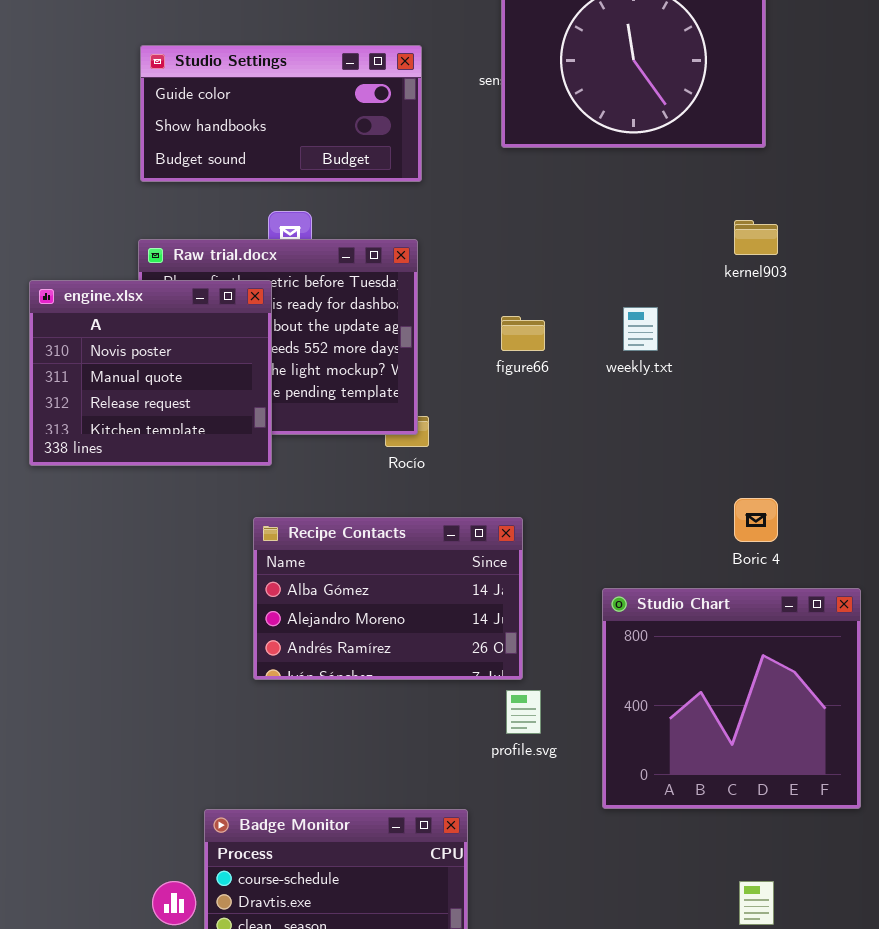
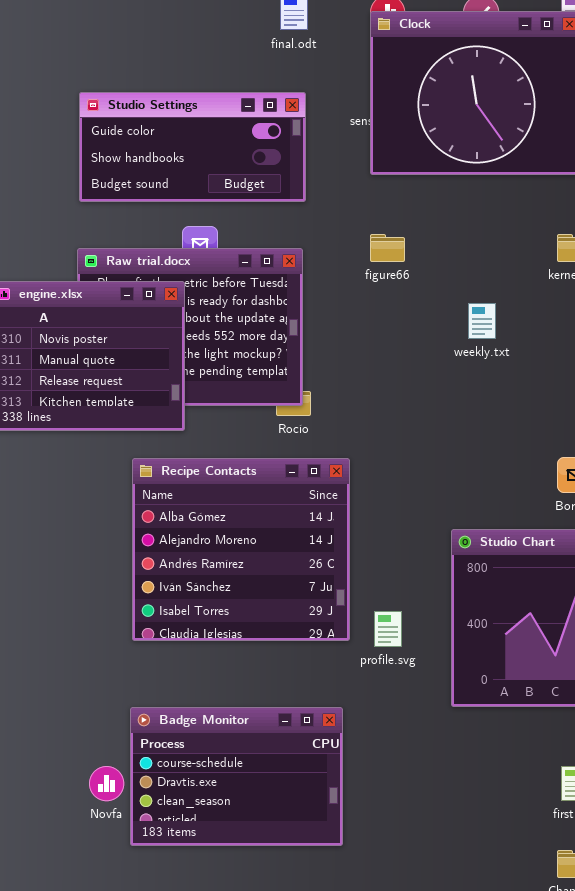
figure66: [501,316,545,351] -> [370,234,405,262], moved
Recipe Contacts: [253,517,523,680] -> [132,458,350,641], moved, resized

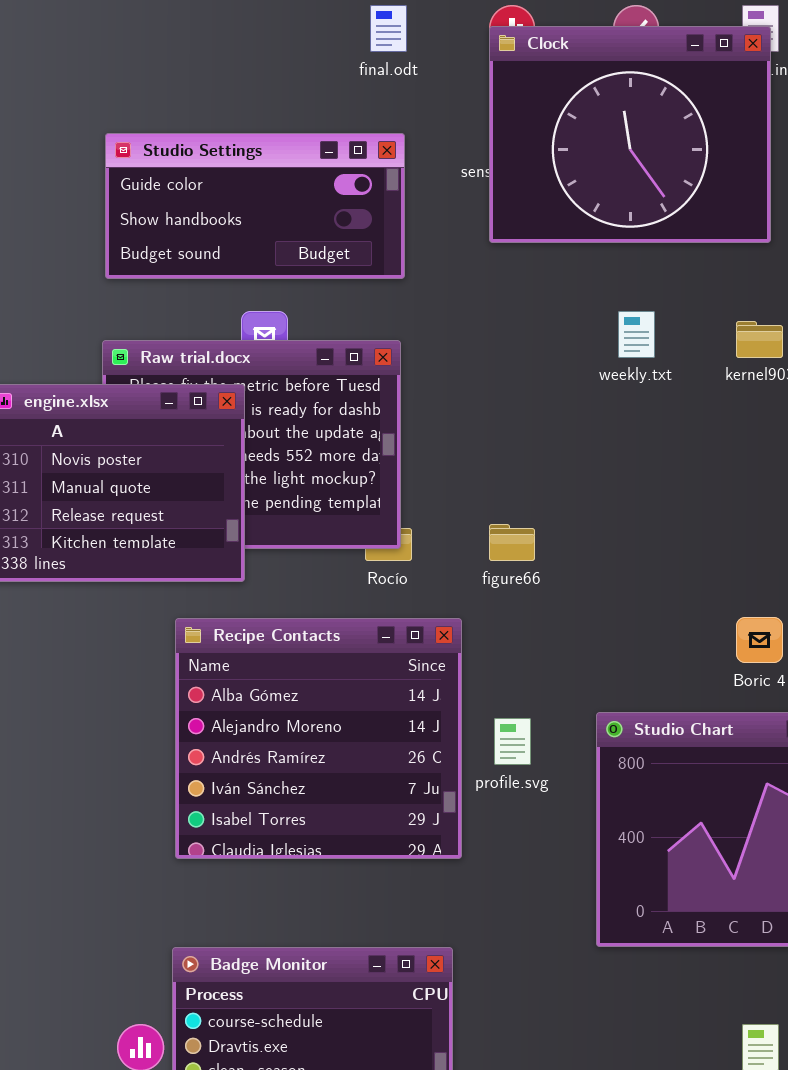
figure66: [370,234,405,262] -> [489,524,535,561], moved
weekly.txt: [468,303,496,339] -> [618,311,655,358], moved
profile.svg: [374,611,402,647] -> [494,718,531,765], moved

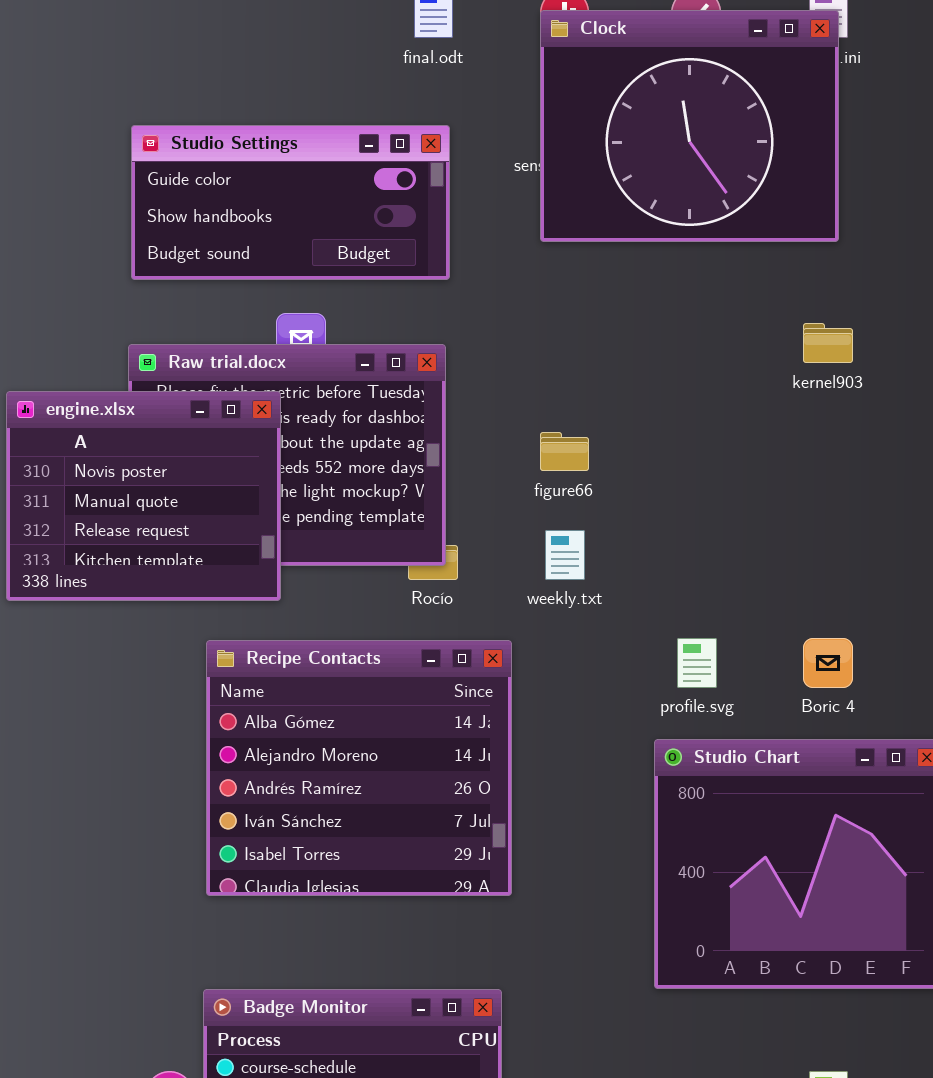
weekly.txt: [618,311,655,358] -> [545,530,585,580], moved
figure66: [489,524,535,561] -> [540,432,589,471], moved
profile.svg: [494,718,531,765] -> [677,638,717,688], moved

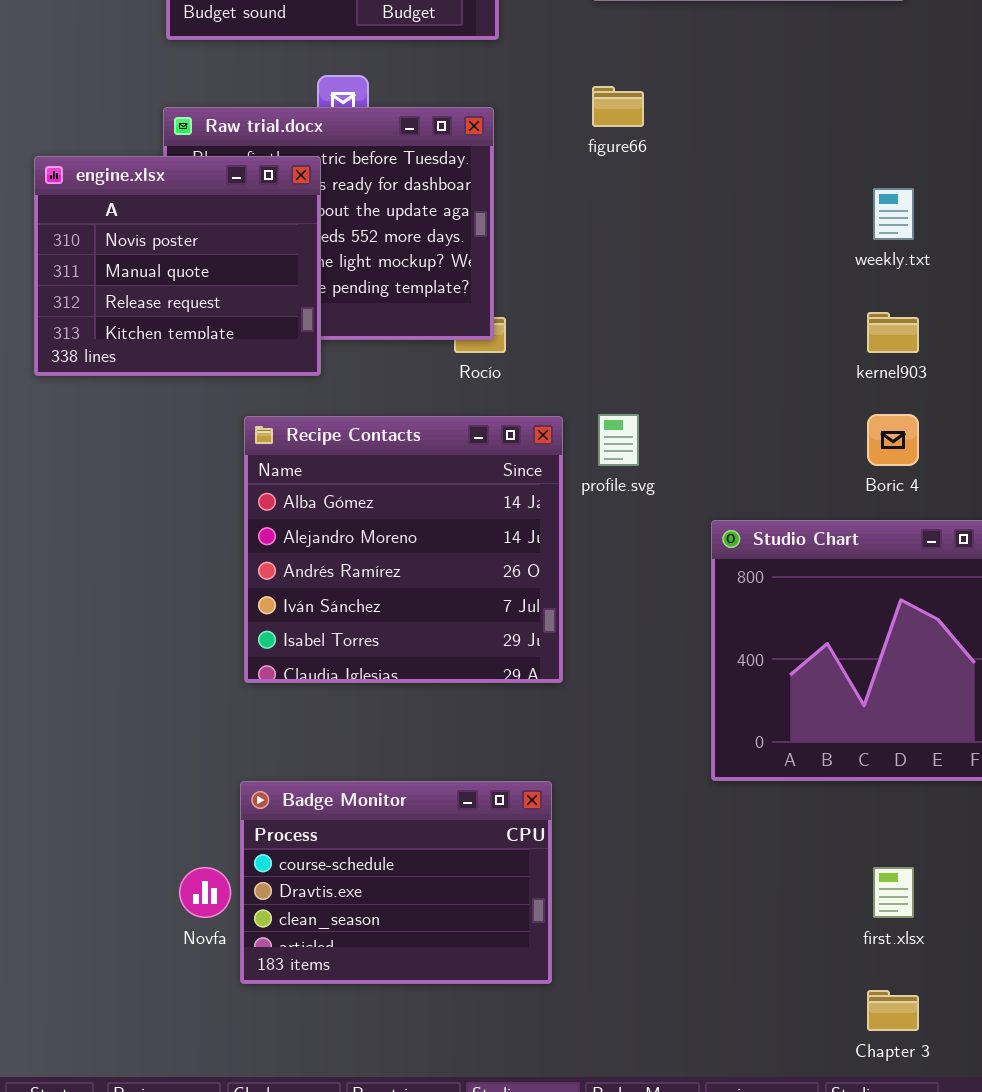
kernel903: [803,323,853,363] -> [867,312,919,353], moved
figure66: [540,432,589,471] -> [592,86,644,127], moved
weekly.txt: [545,530,585,580] -> [873,188,914,240], moved
profile.svg: [677,638,717,688] -> [598,414,639,466], moved

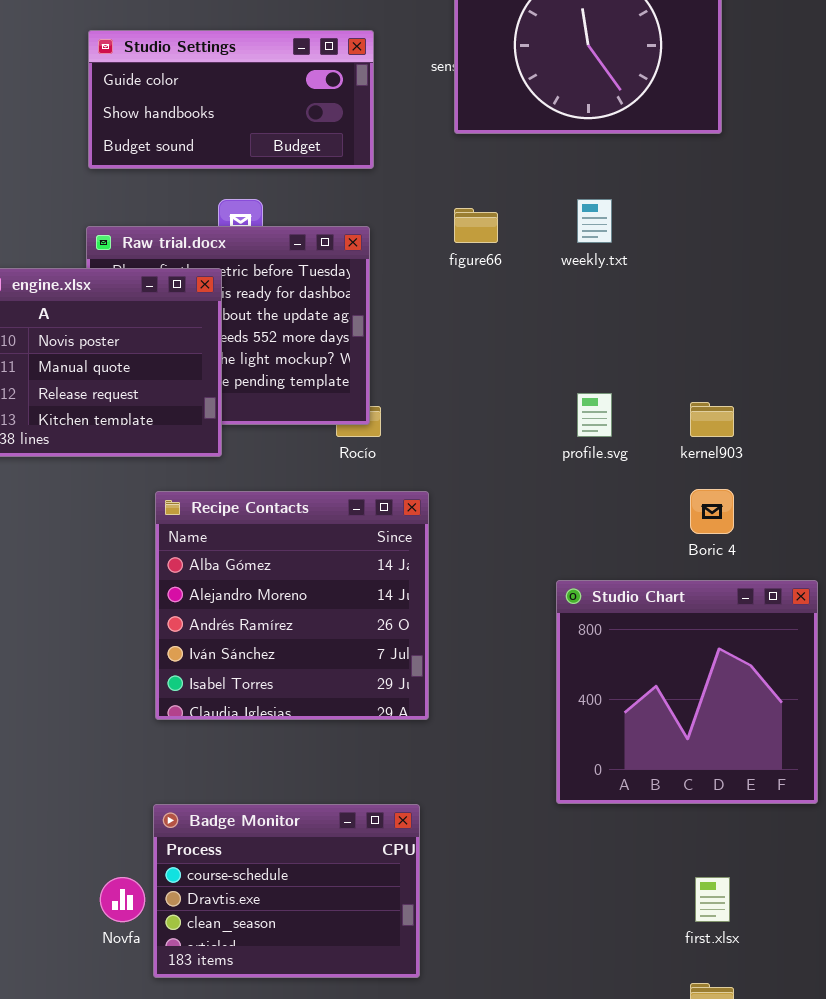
weekly.txt: [873,188,914,240] -> [577,199,612,243], moved
profile.svg: [598,414,639,466] -> [577,393,612,437], moved

